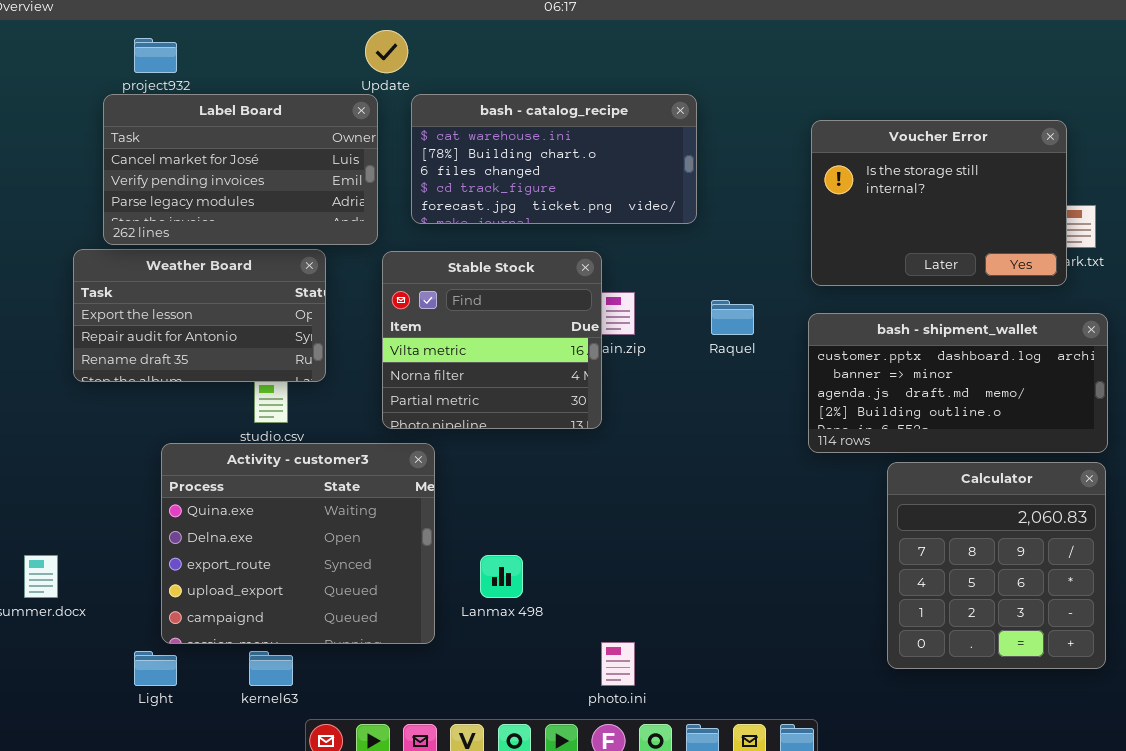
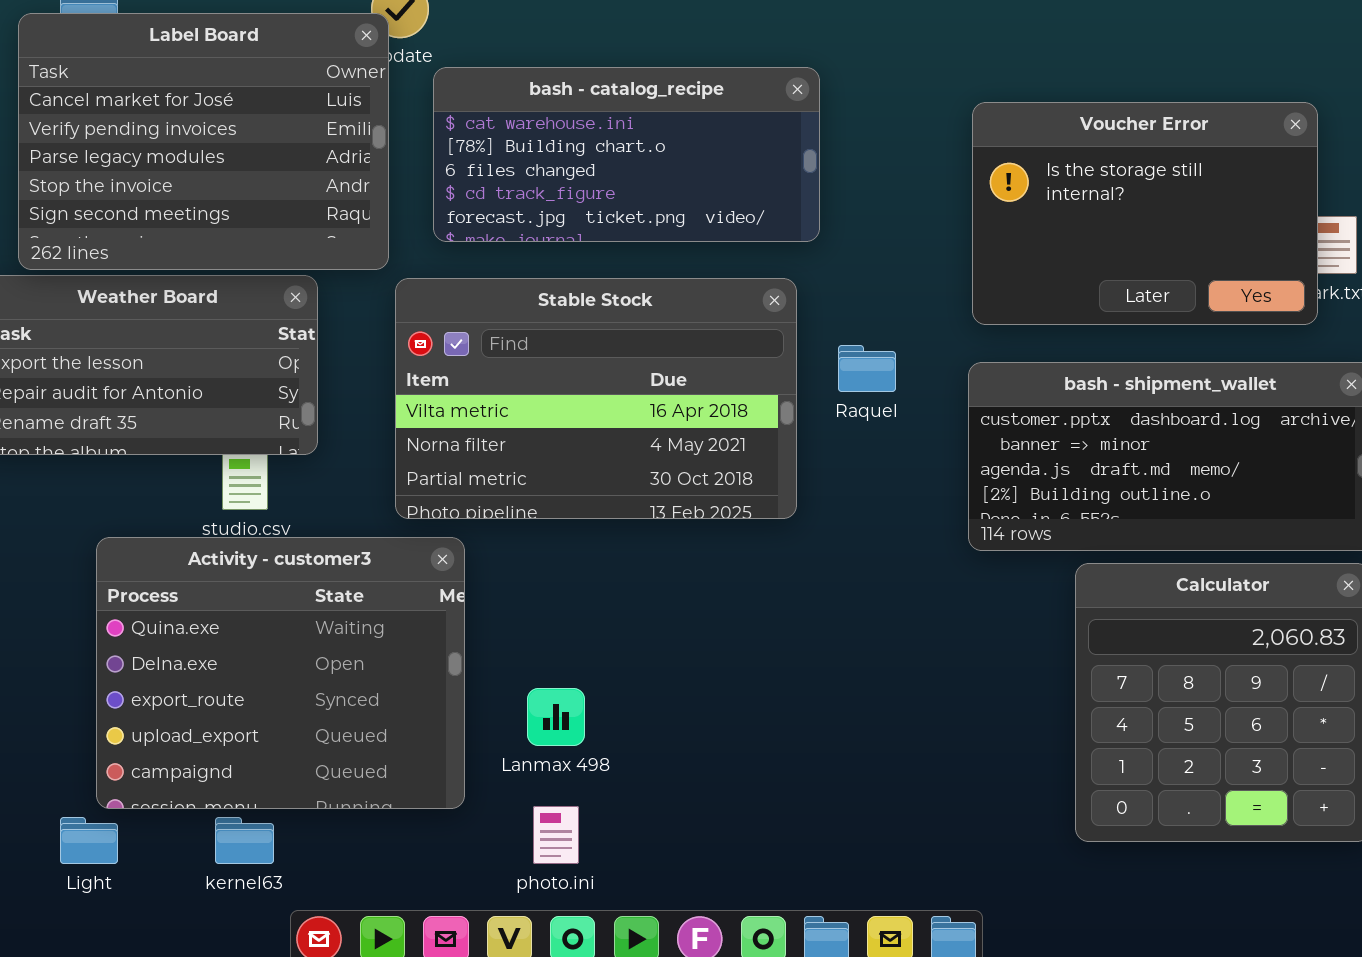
Label Board: [103,94,378,245] -> [18,13,389,270], resized
Stable Stock: [382,251,602,429] -> [395,278,797,519], resized
photo.ini: [601,642,635,686] -> [533,806,579,864], moved

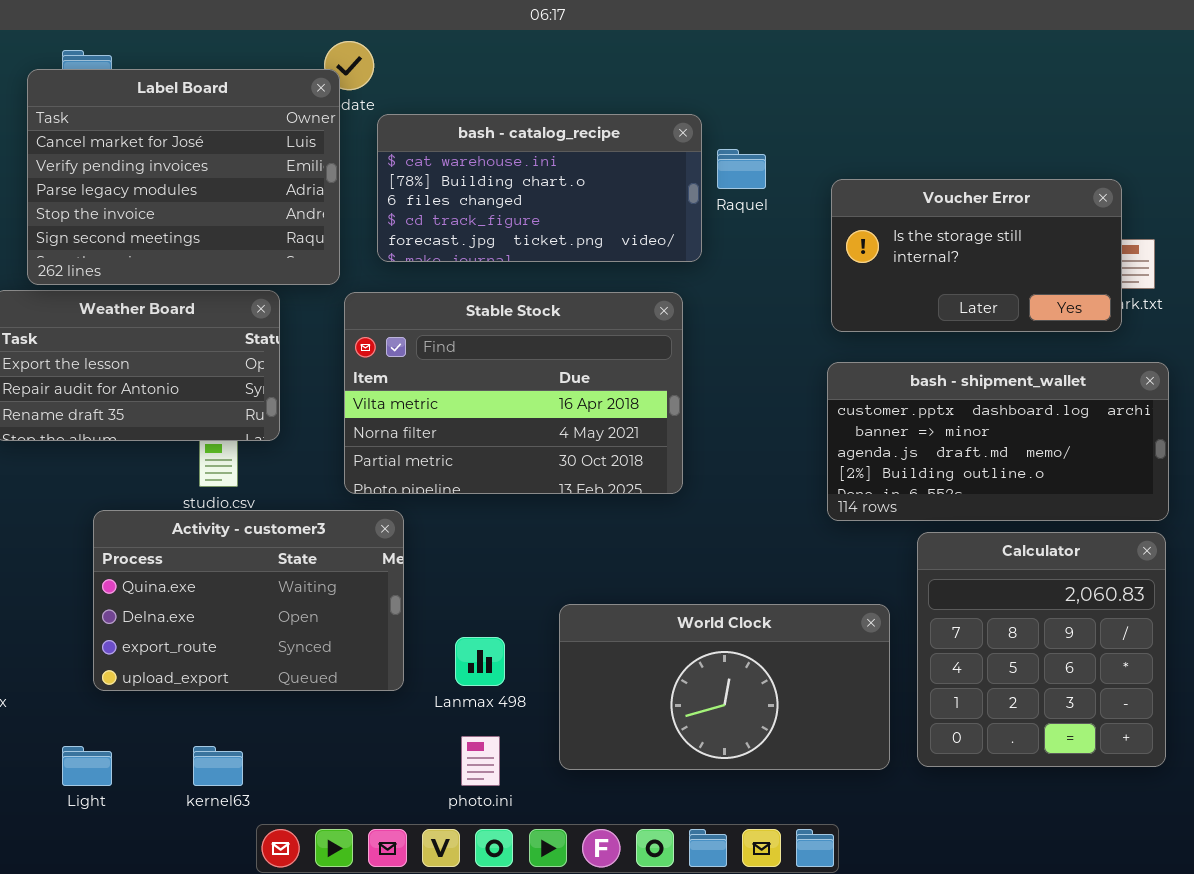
Voucher Error: [972,102,1318,325] -> [831,179,1122,332], resized
Raquel: [838,345,896,392] -> [717,149,766,189], moved
Activity - customer3: [96,537,465,809] -> [93,510,404,691], resized
World Clock: none -> [559,604,890,770], opened

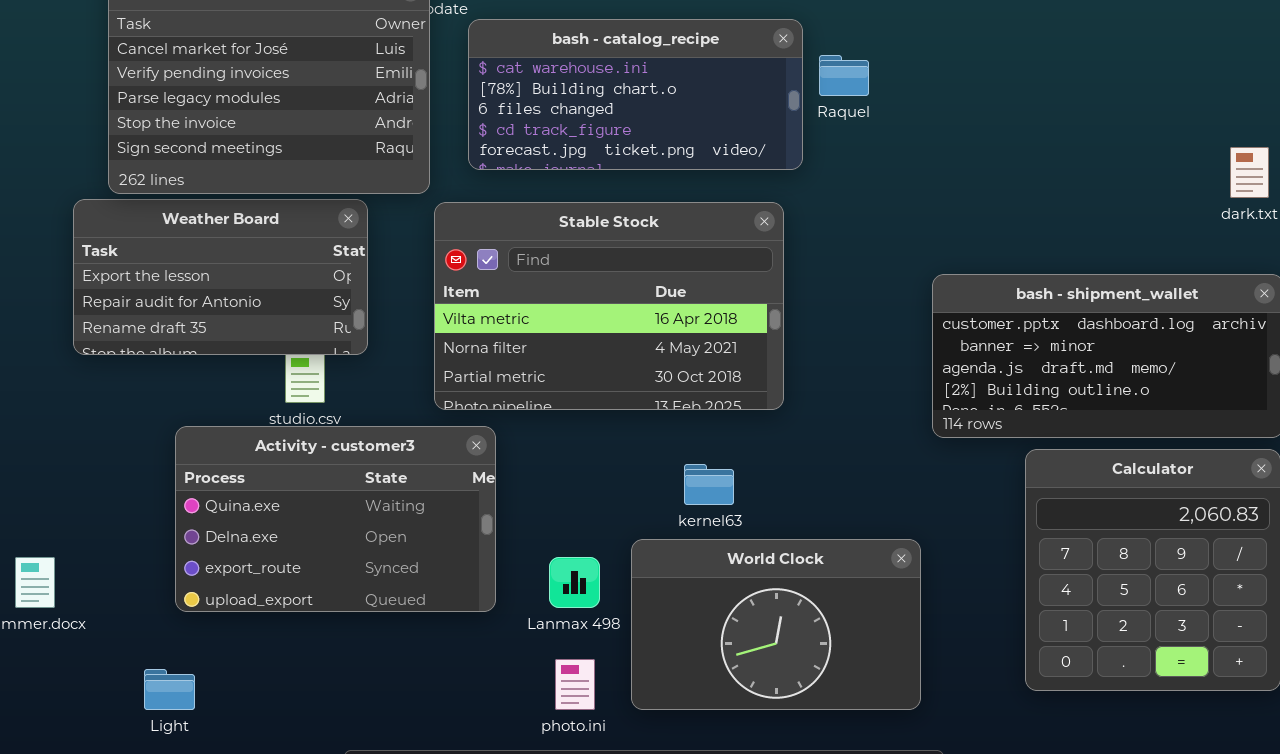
Voucher Error: [831,179,1122,332] -> none, closed
World Clock: [559,604,890,770] -> [631,539,921,710], moved, resized
kernel63: [193,746,243,786] -> [684,464,734,505], moved

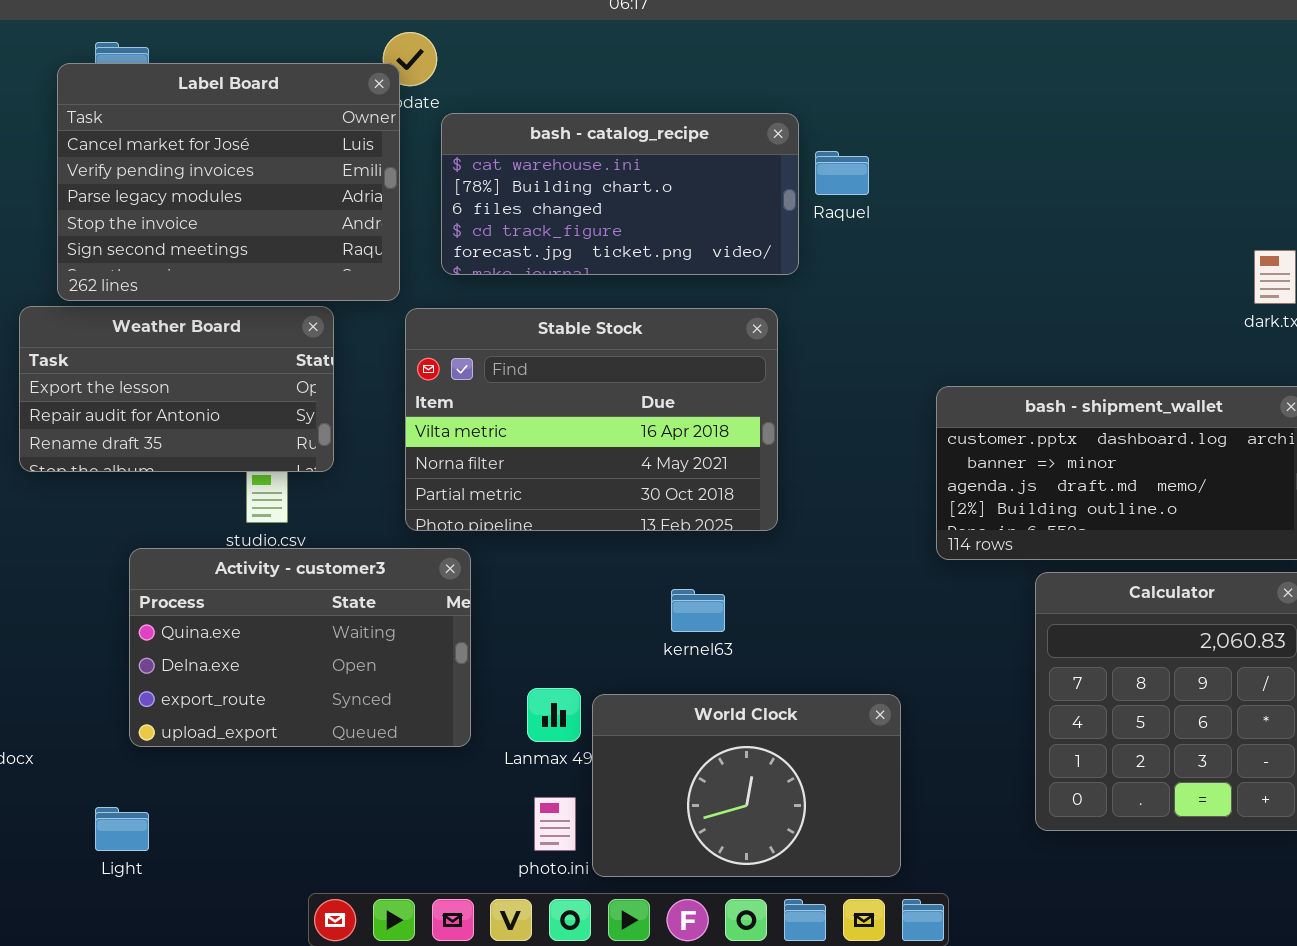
World Clock: [631,539,921,710] -> [592,694,901,877], moved

